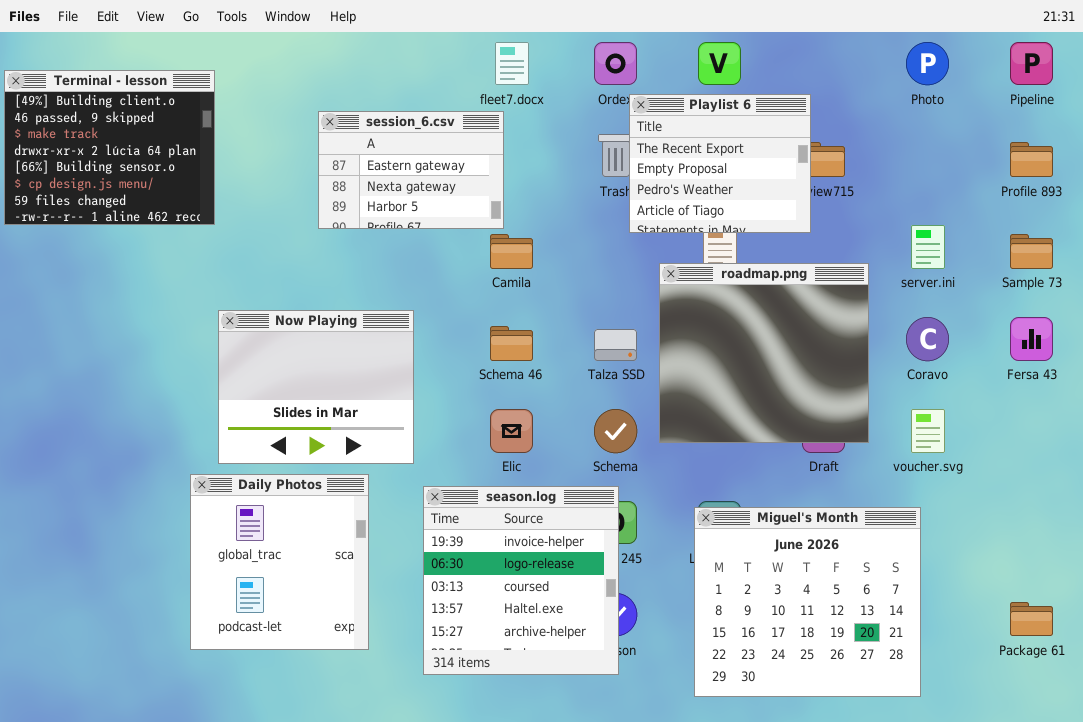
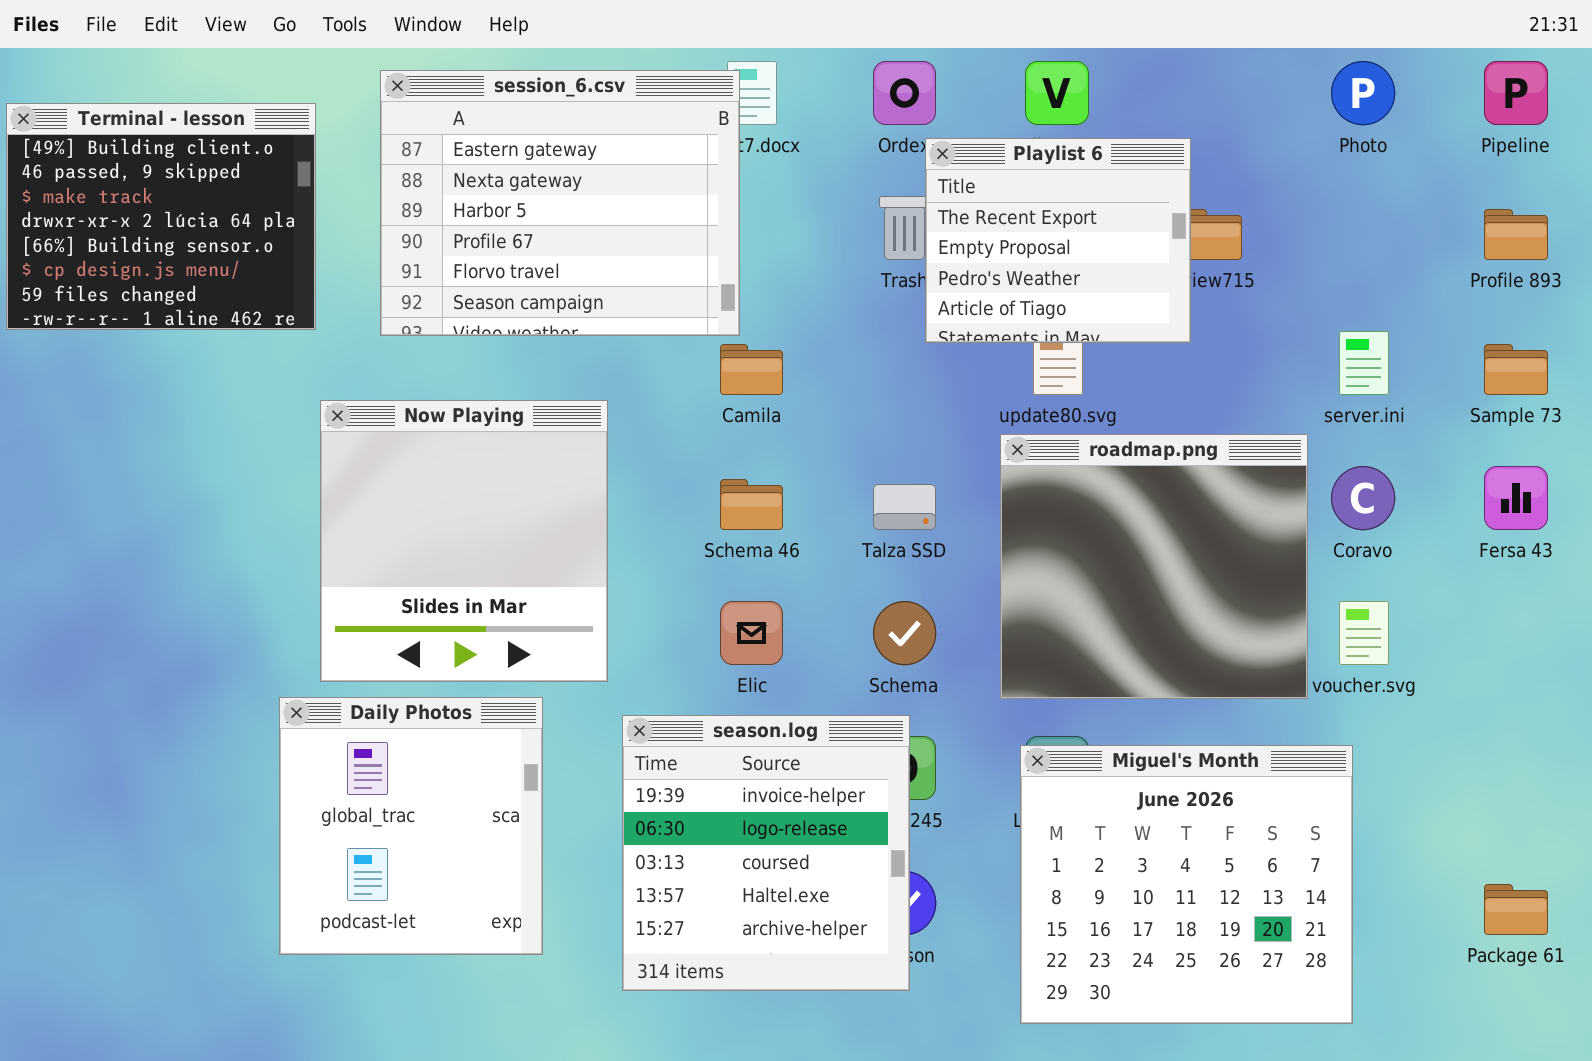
session_6.csv: [318,111,504,229] -> [380,70,740,336], resized
roadmap.png: [659,263,869,443] -> [1000,434,1308,699], moved
Now Playing: [218,310,414,464] -> [320,400,608,682], resized

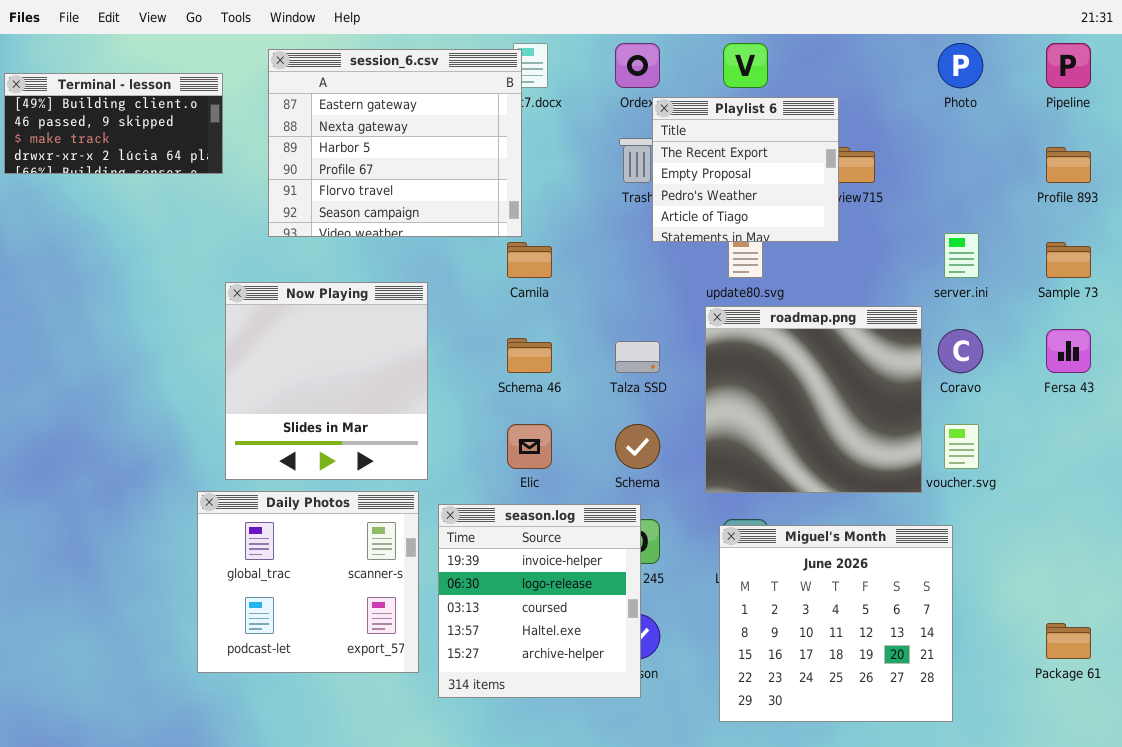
Terminal - lesson: [6,103,316,330] -> [4,73,223,174], resized
Daily Photos: [279,697,543,955] -> [197,491,419,673], resized

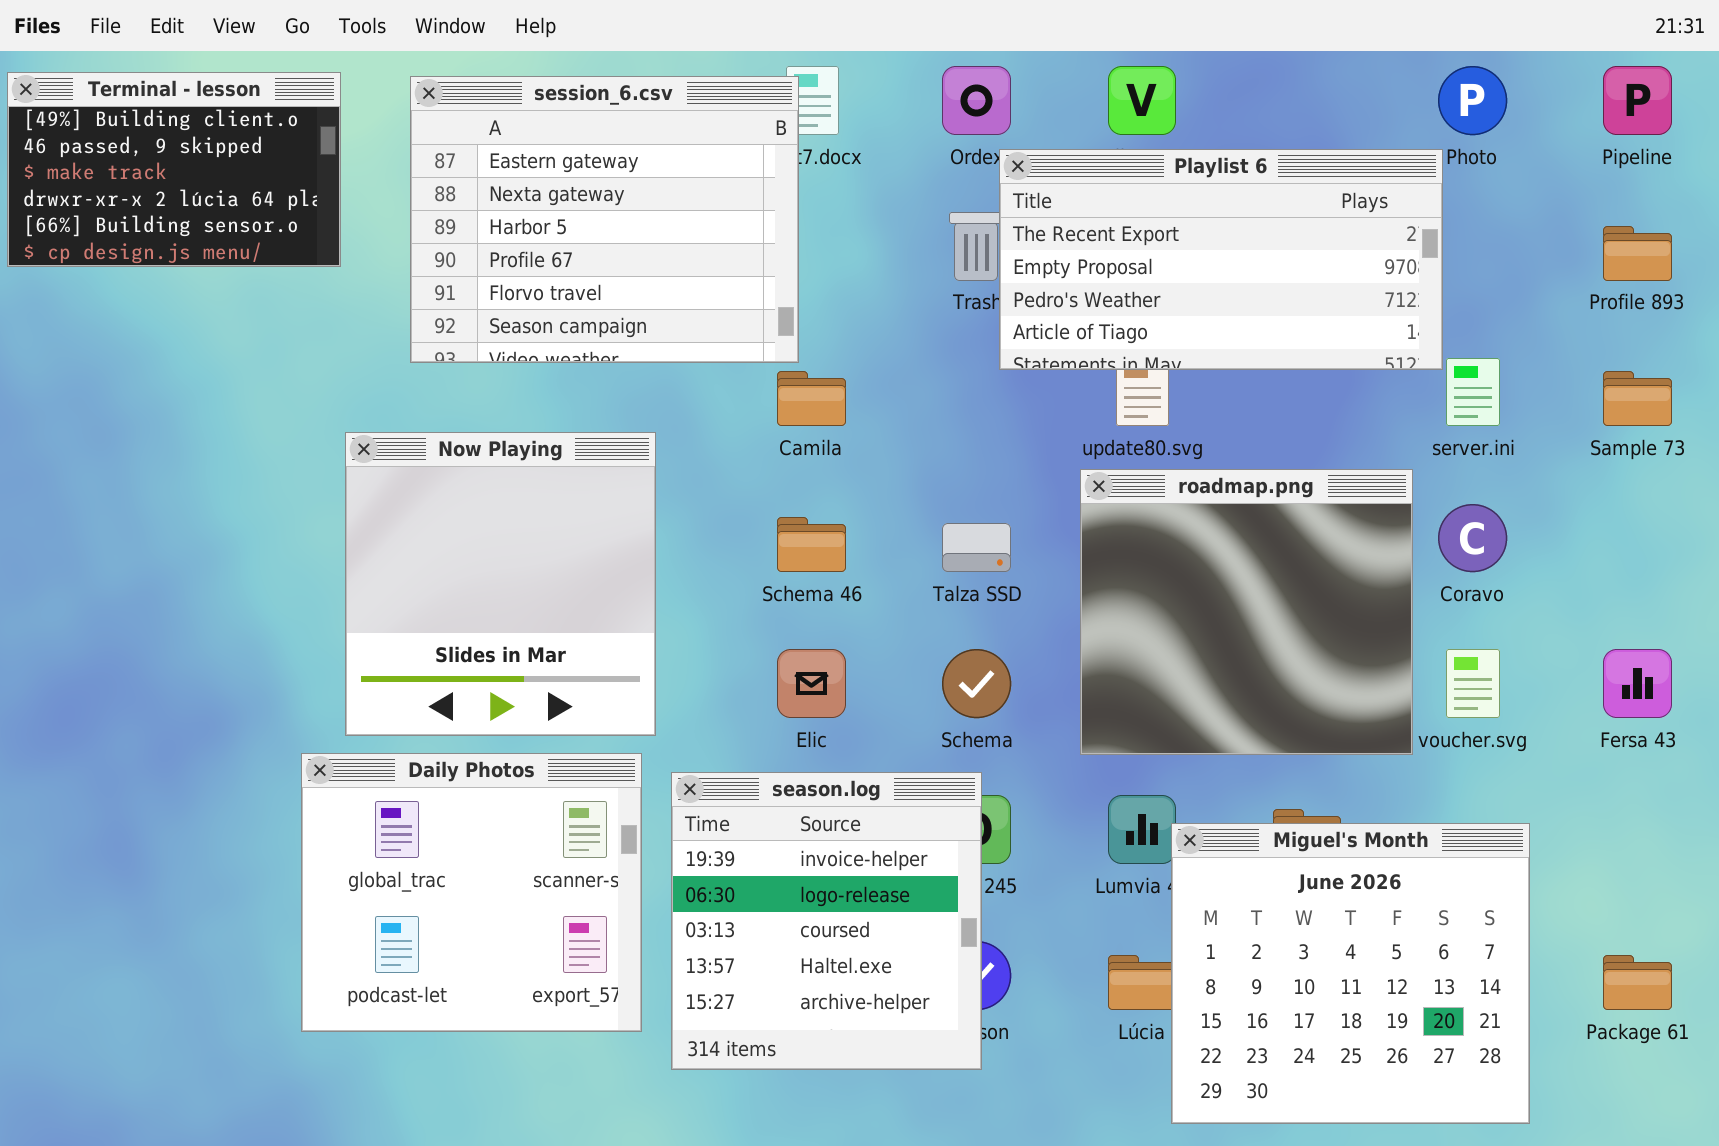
Terminal - lesson: [4,73,223,174] -> [7,72,341,267], resized
Playlist 6: [652,97,839,242] -> [999,149,1443,370], resized
Fersa 43: [1046,329,1091,373] -> [1603,649,1672,718], moved
Miguel's Month: [719,525,953,722] -> [1171,823,1530,1124], moved

